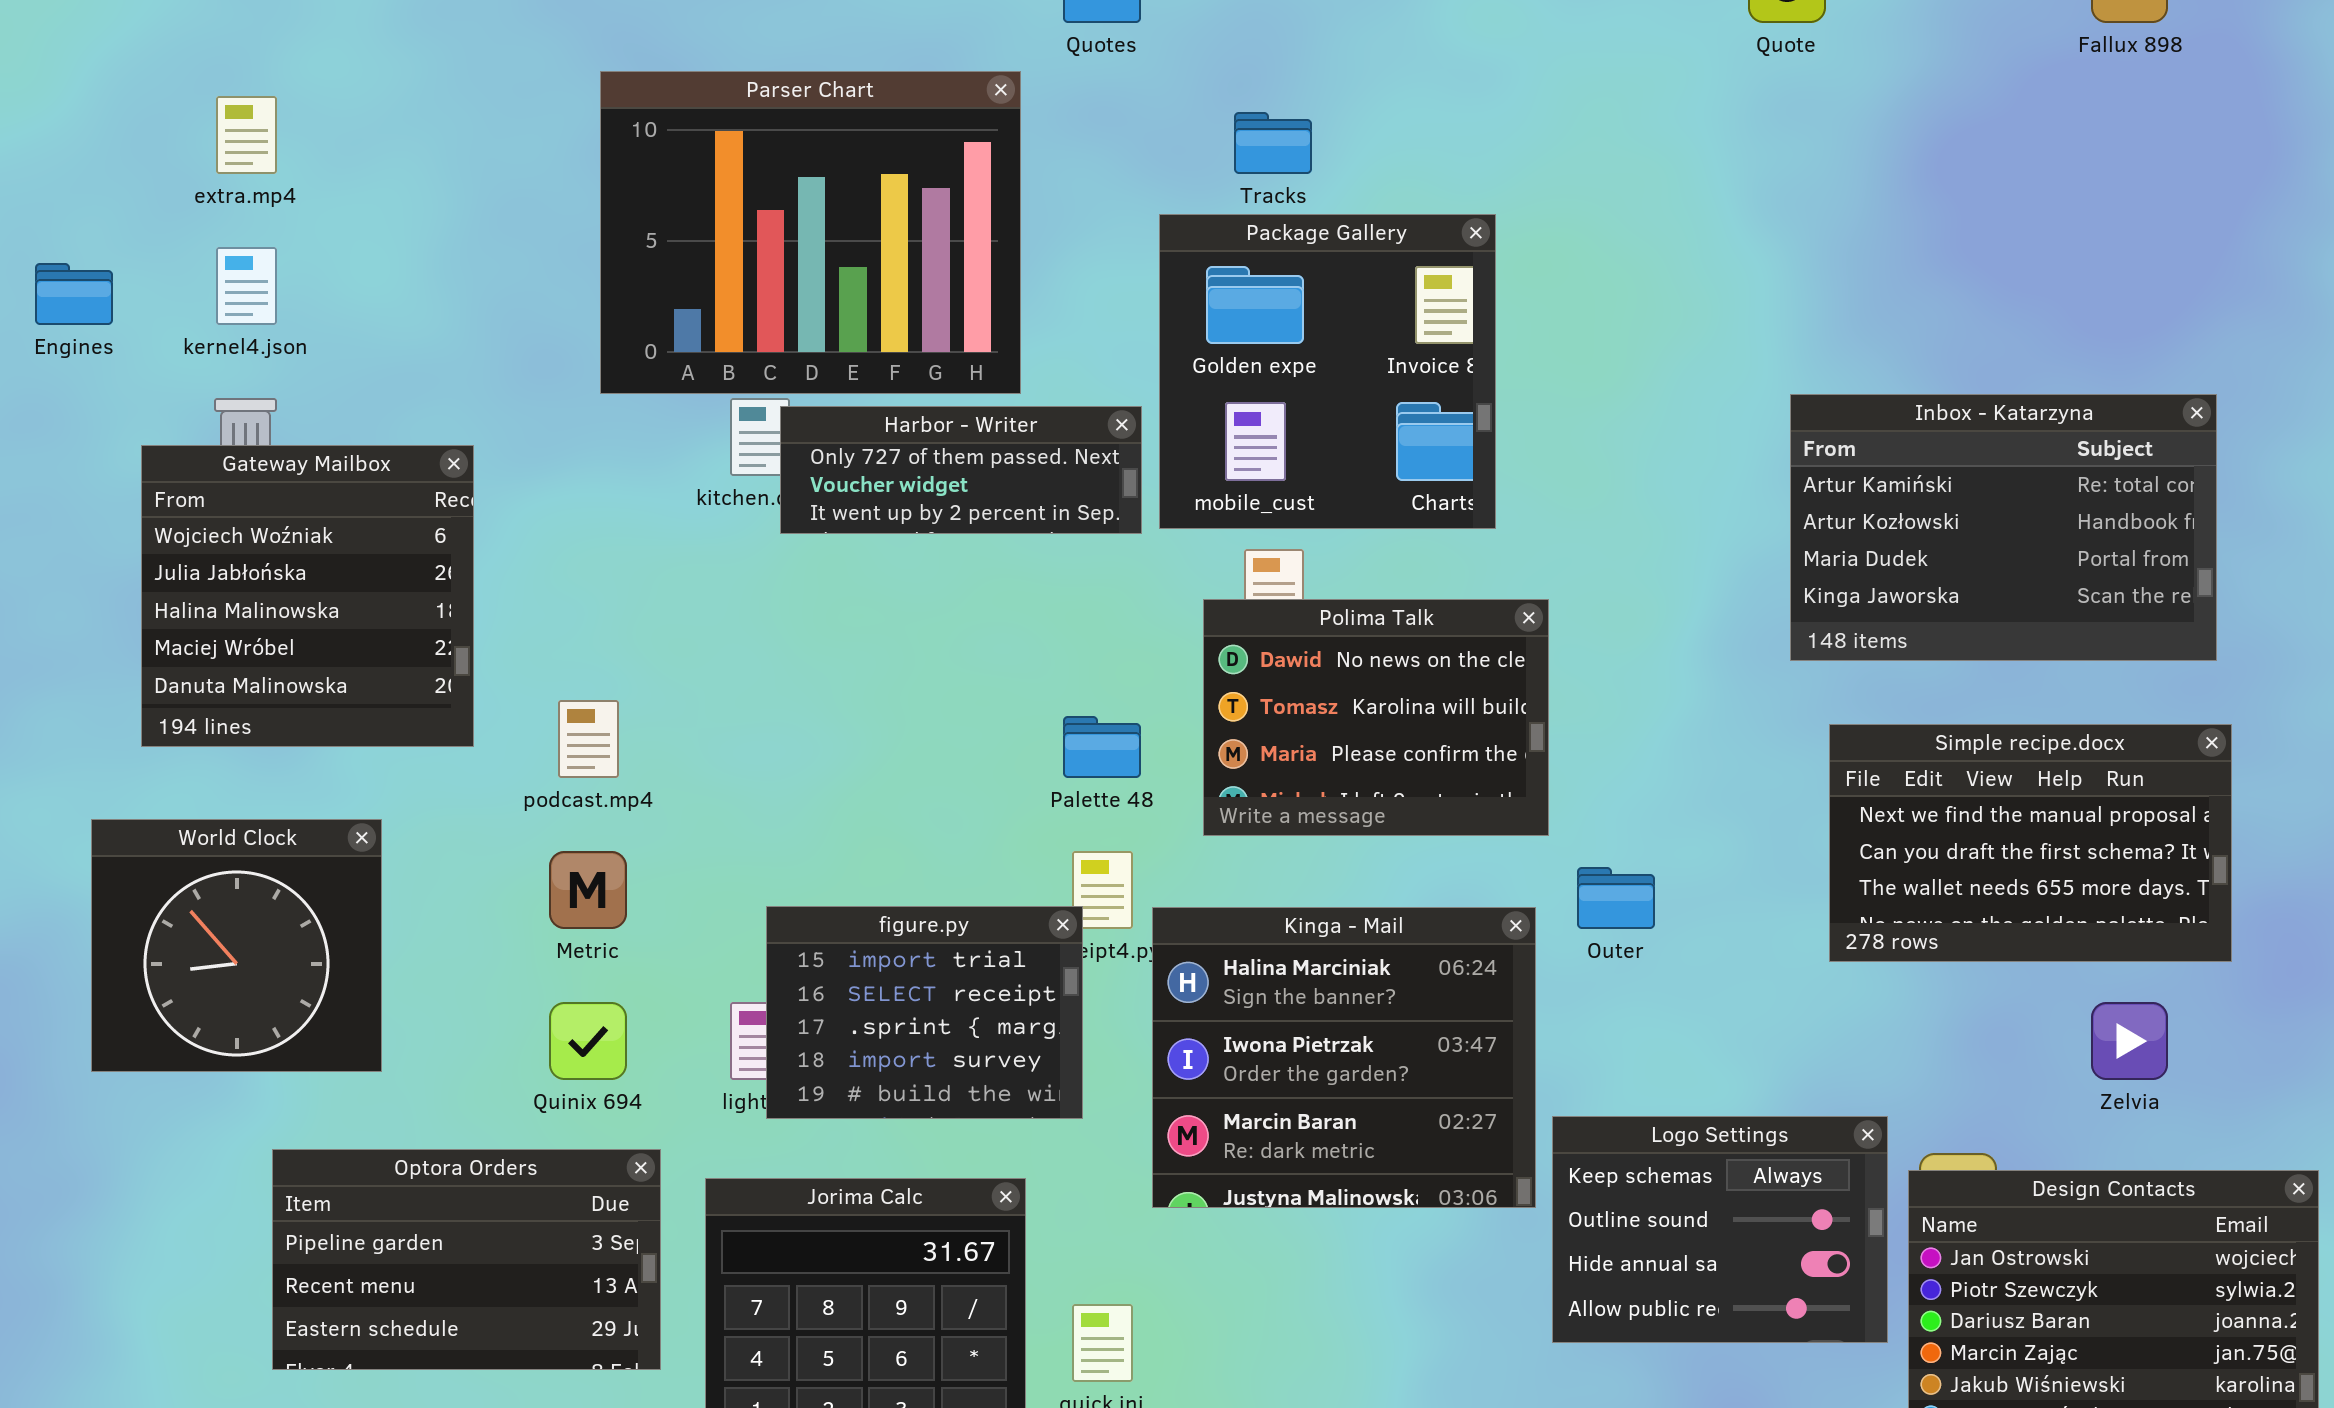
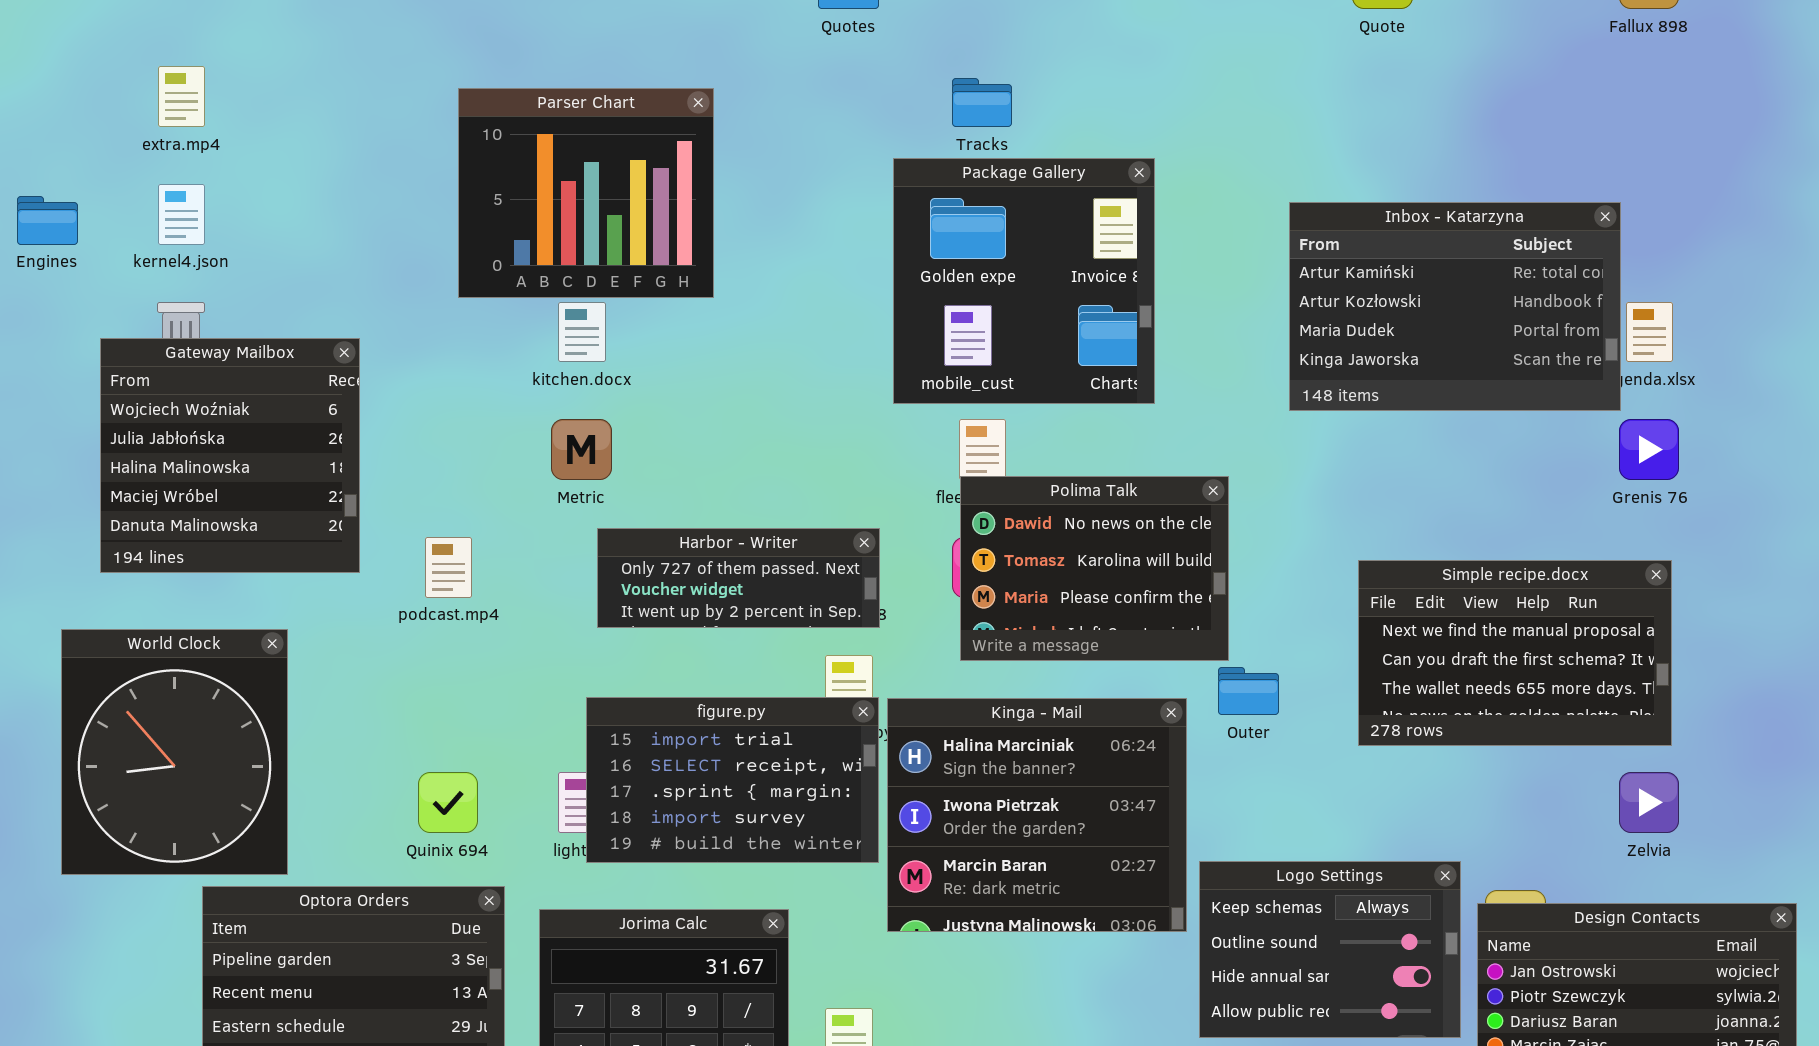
Parser Chart: [600,71,1021,394] -> [458,88,714,298], resized
Inbox - Katarzyna: [1790,394,2217,661] -> [1289,202,1621,411], moved
Harbor - Writer: [780,406,1142,534] -> [597,528,880,628], moved
Polima Talk: [1203,599,1549,836] -> [960,476,1229,661], moved
Simple recipe.docx: [1829,724,2232,962] -> [1358,560,1672,746], moved
World Clock: [91,819,382,1072] -> [61,629,288,875], resized
Metric: [549,851,627,929] -> [551,419,612,480], moved
figure.py: [766,906,1083,1119] -> [586,697,879,863], resized

